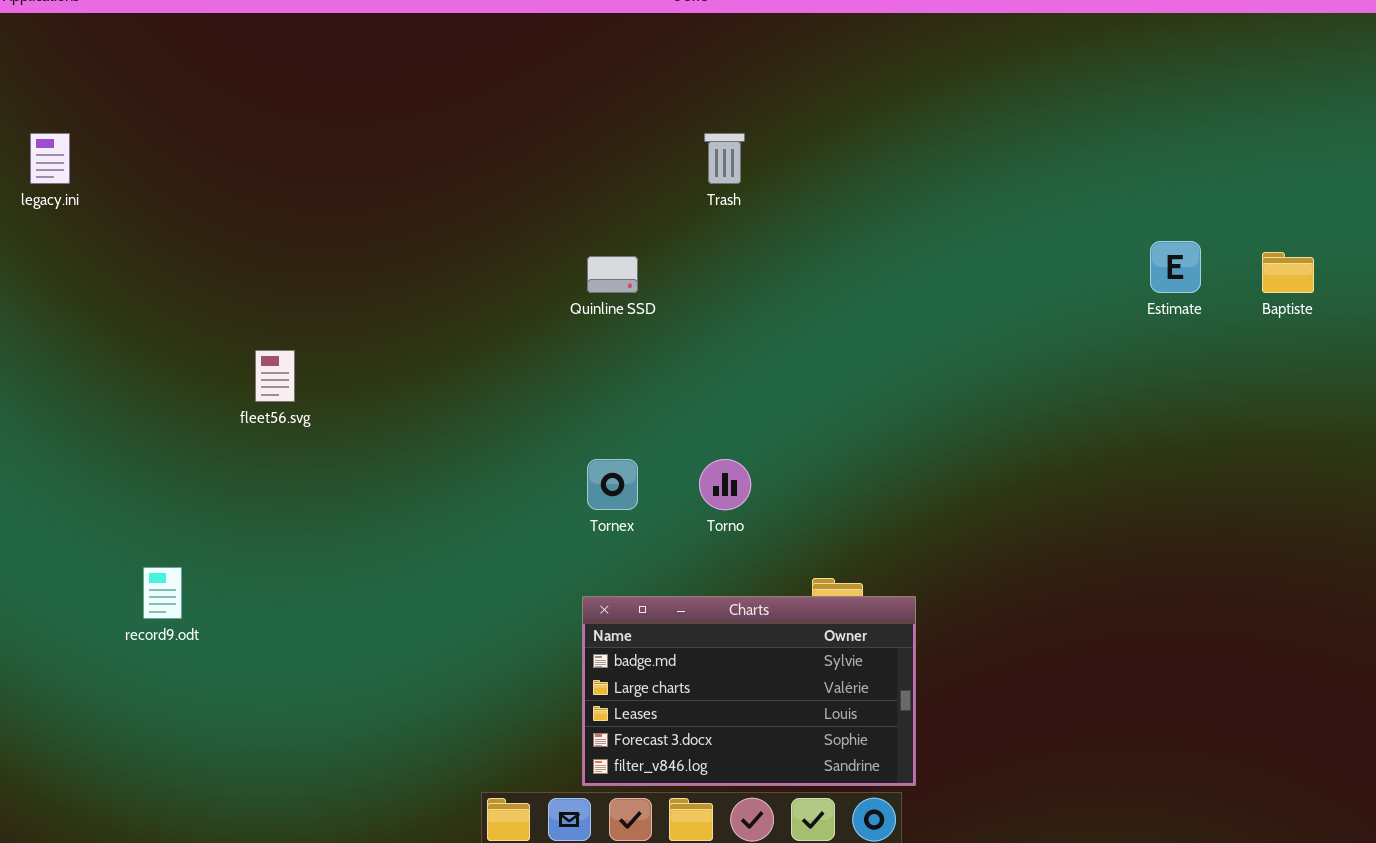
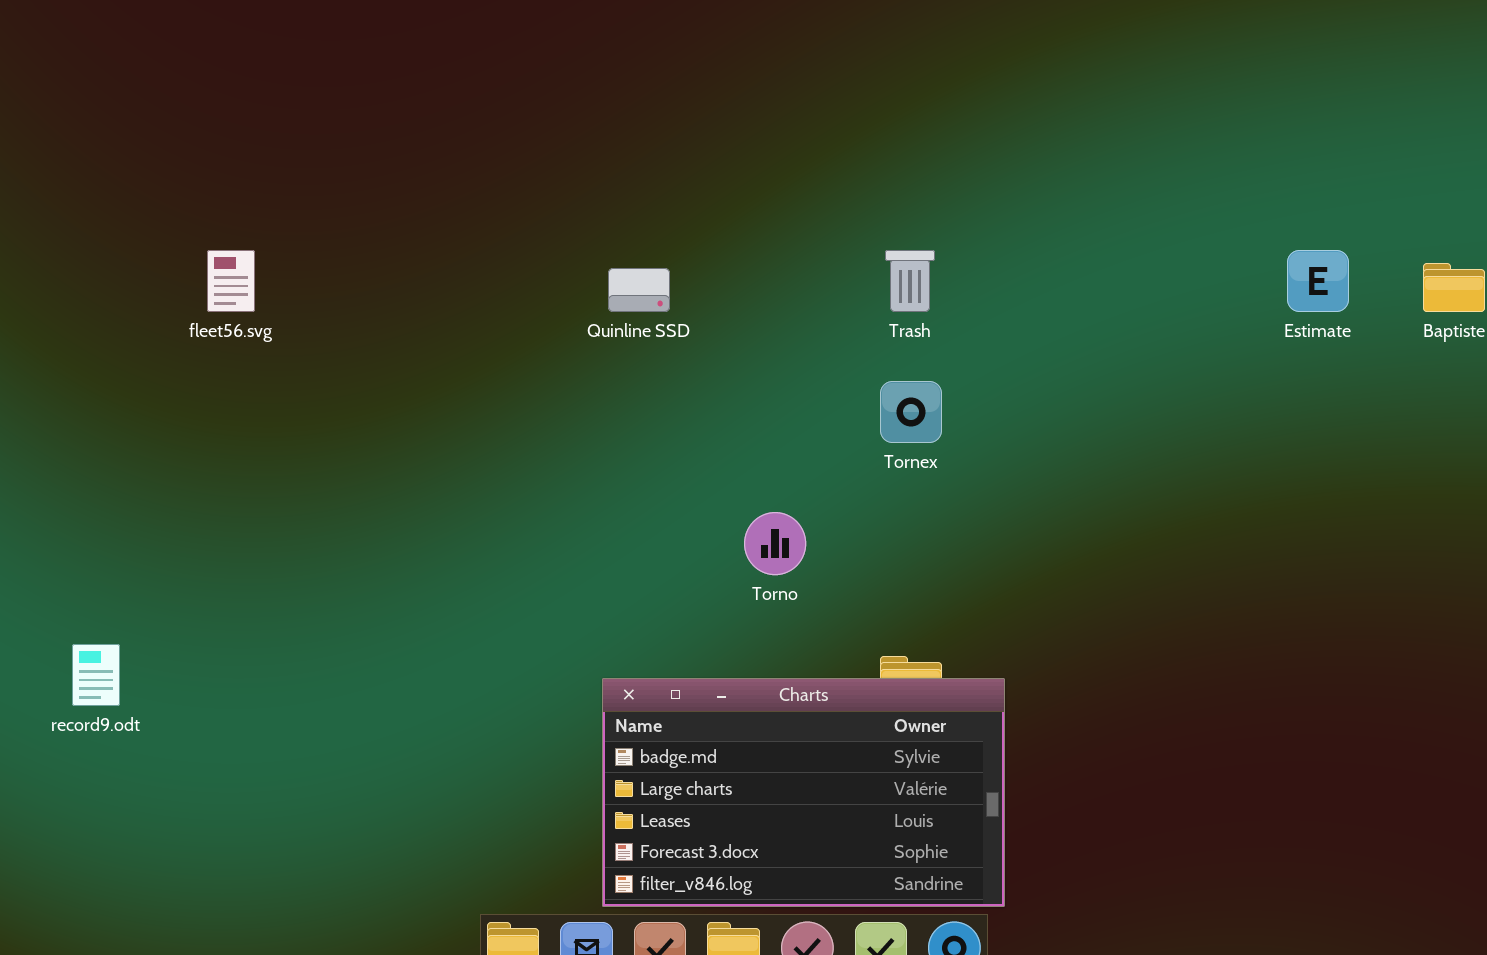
Trash: [704,133,745,184] -> [885,250,935,312], moved
fleet56.svg: [255,350,295,402] -> [207,250,255,312], moved
Tornex: [587,459,638,510] -> [880,381,942,443], moved

